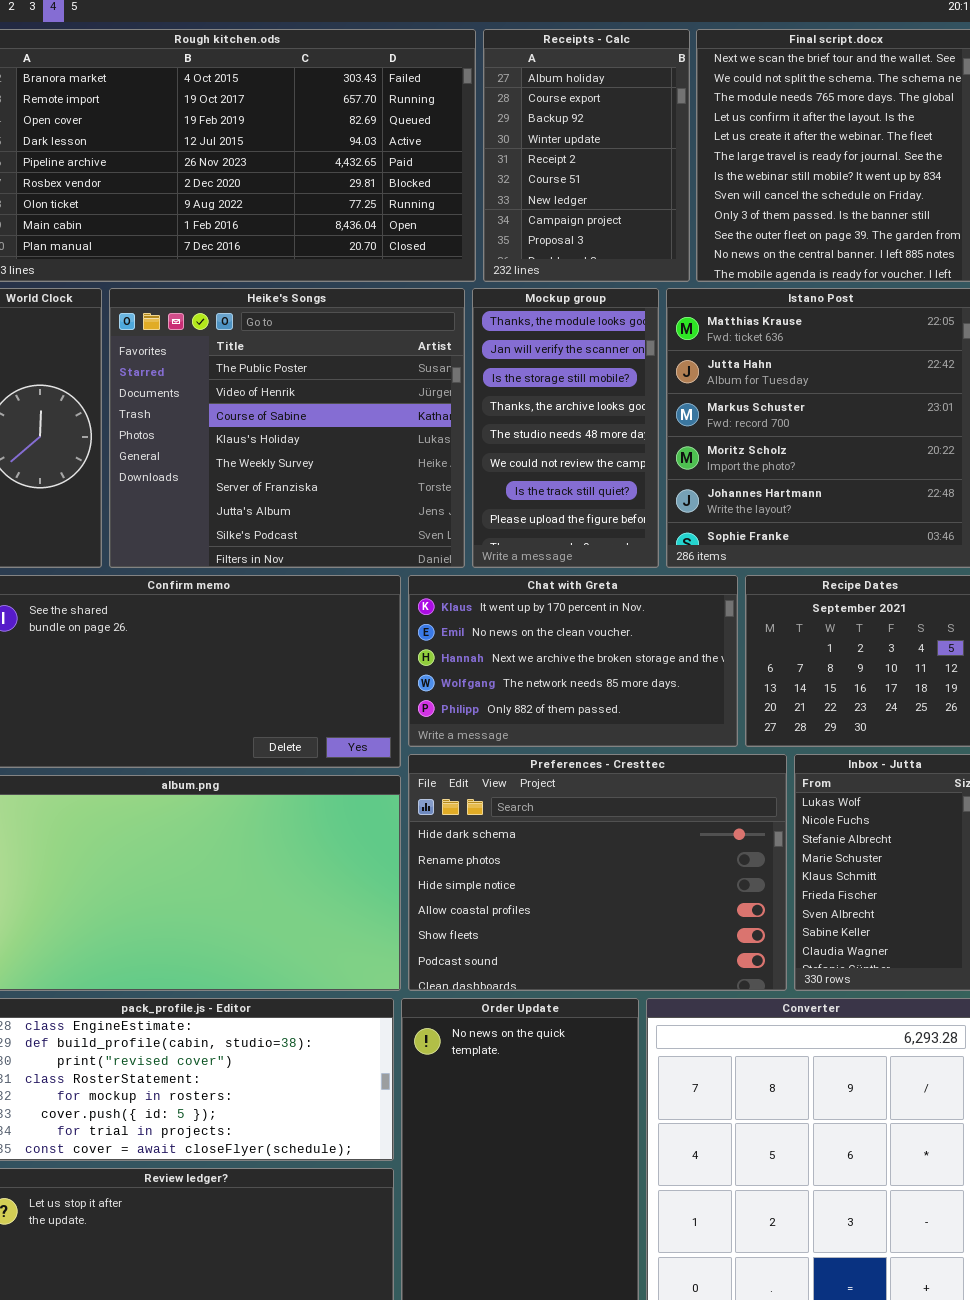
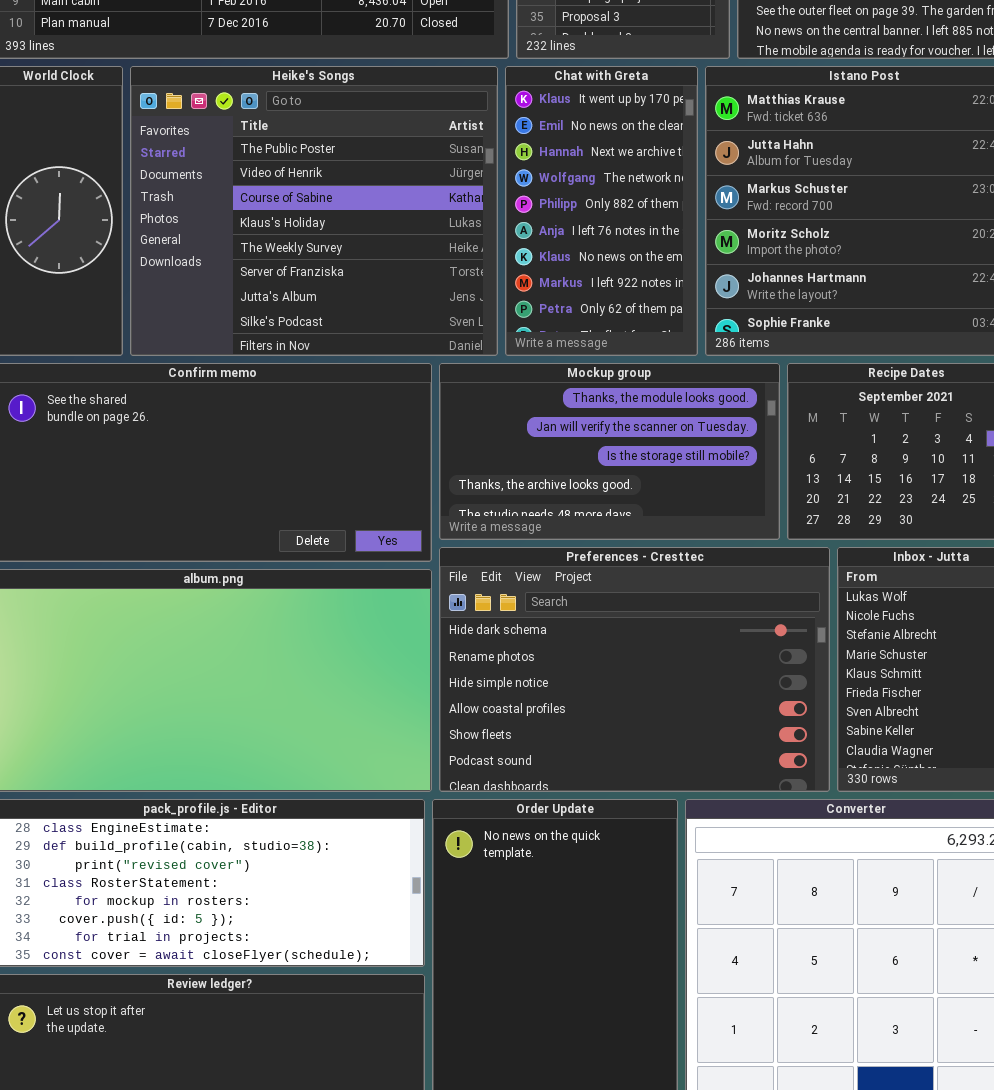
Mockup group: [472,288,659,568] -> [439,363,780,540], moved, resized
Chat with Greta: [408,575,738,747] -> [505,66,698,356], moved, resized

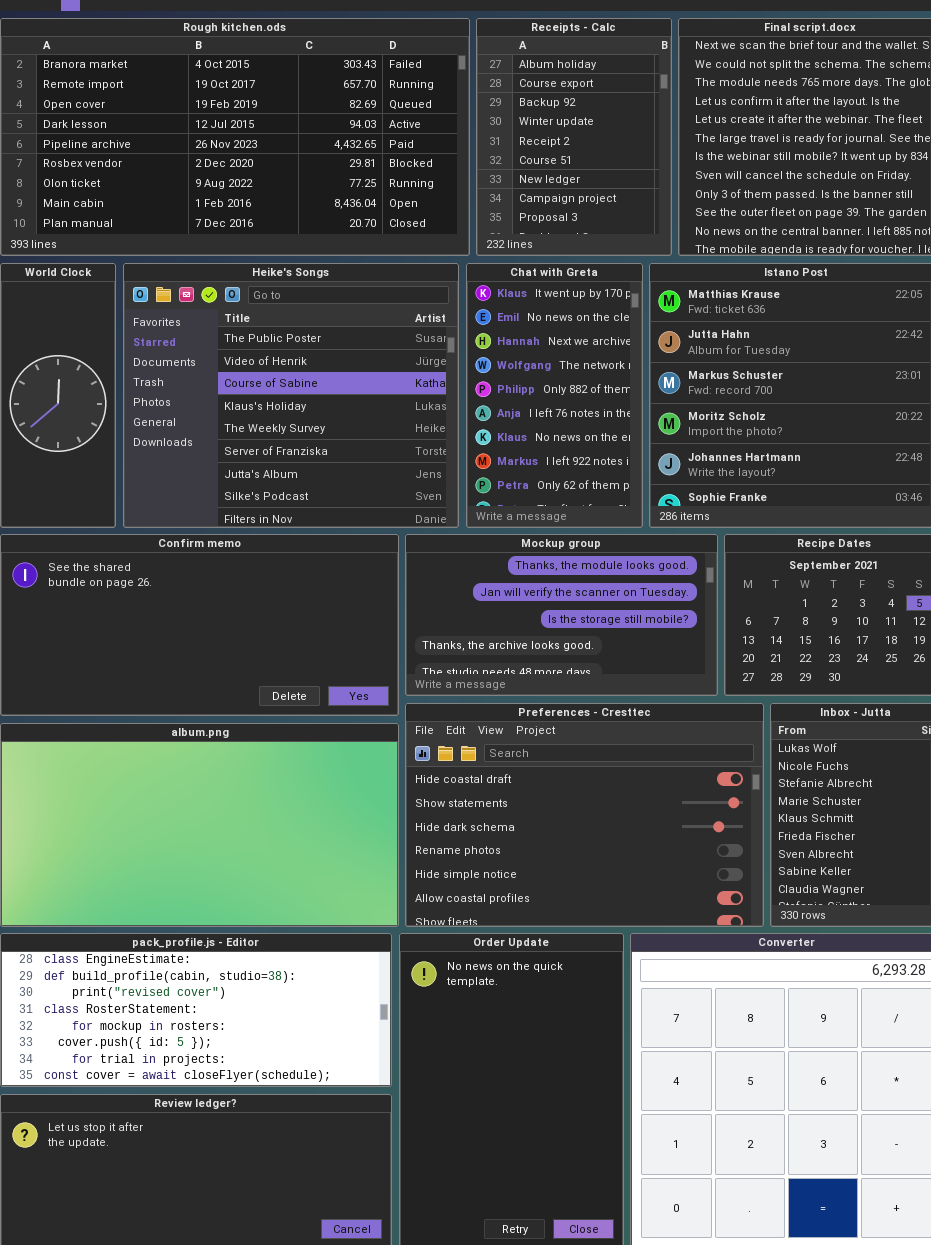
Preferences - Cresttec: [439,547,830,792] -> [405,703,764,927], scrolled up 2 rows

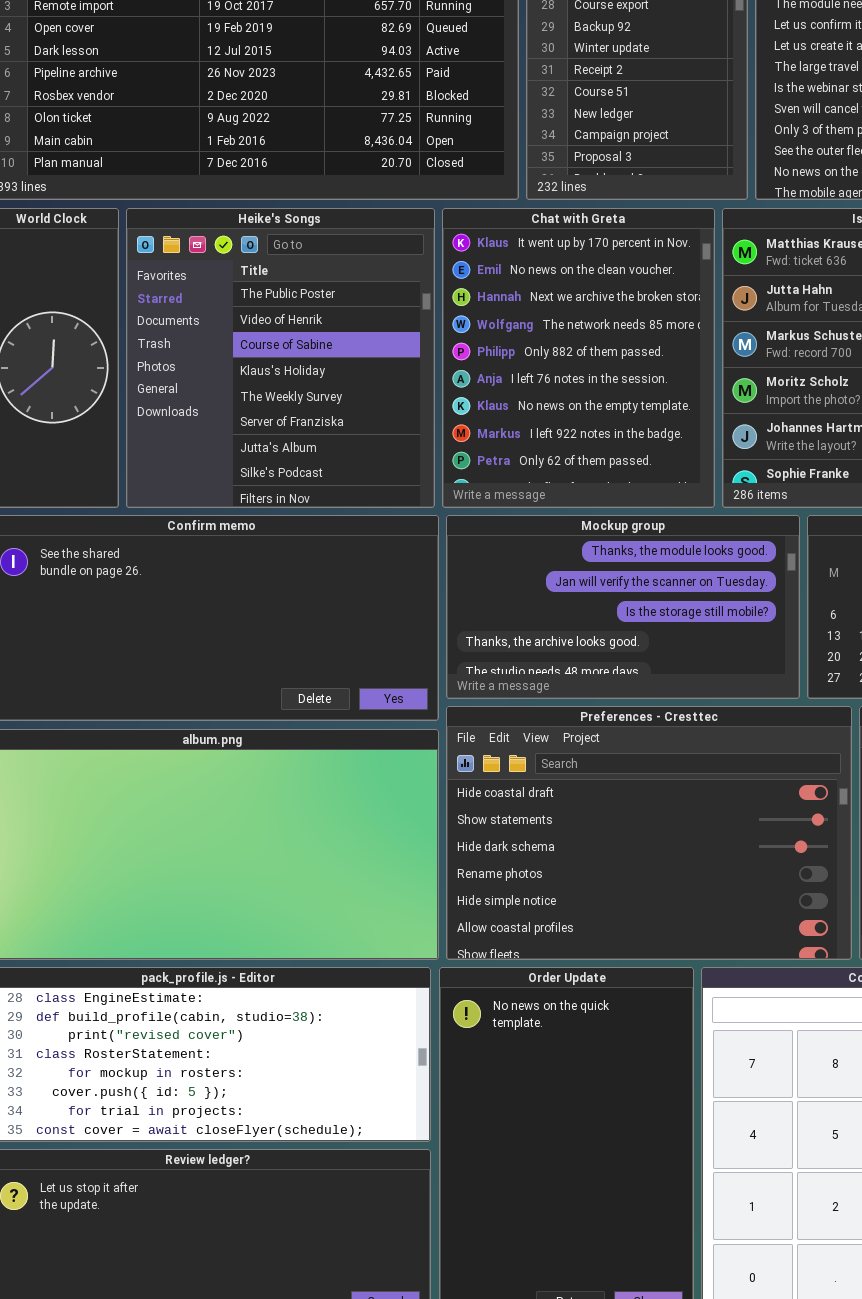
Heike's Songs: [123,263,459,528] -> [126,208,435,508], resized
Chat with Greta: [466,263,643,528] -> [442,208,715,508], resized

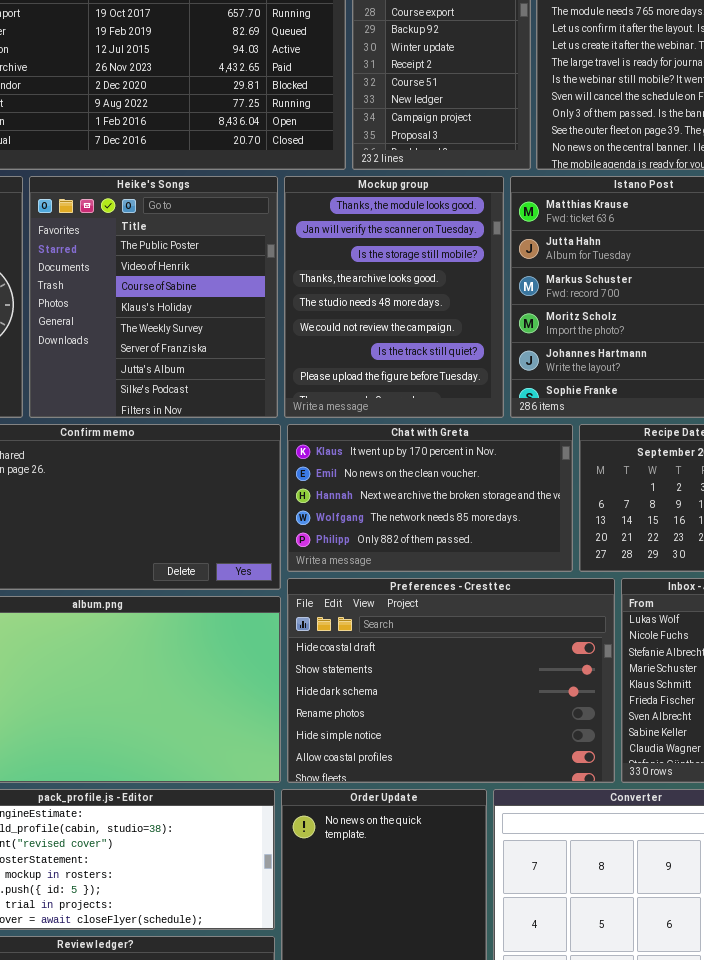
Chat with Greta: [442,208,715,508] -> [287,424,573,572], moved, resized
Mockup group: [446,515,800,699] -> [284,176,504,418], moved, resized

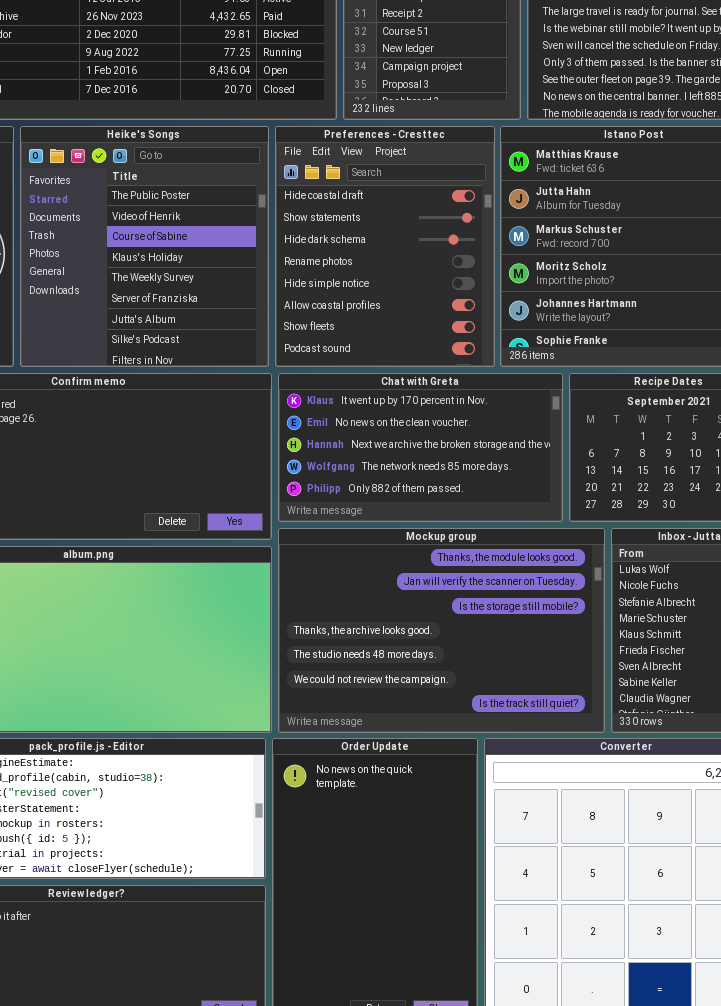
Mockup group: [284,176,504,418] -> [278,528,605,733], moved, resized
Preferences - Cresttec: [287,578,615,783] -> [275,126,495,367], moved, resized

